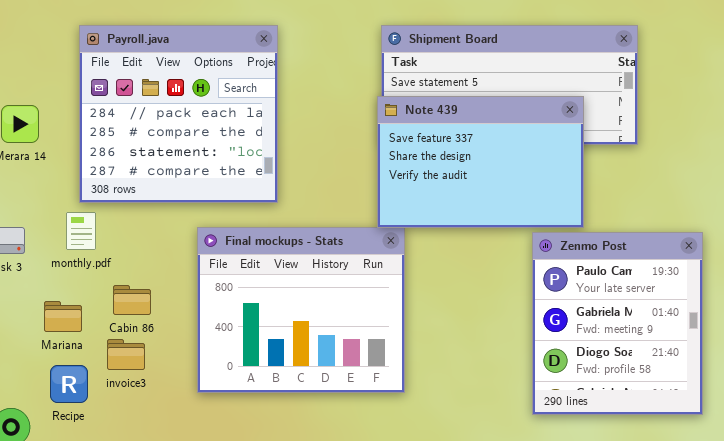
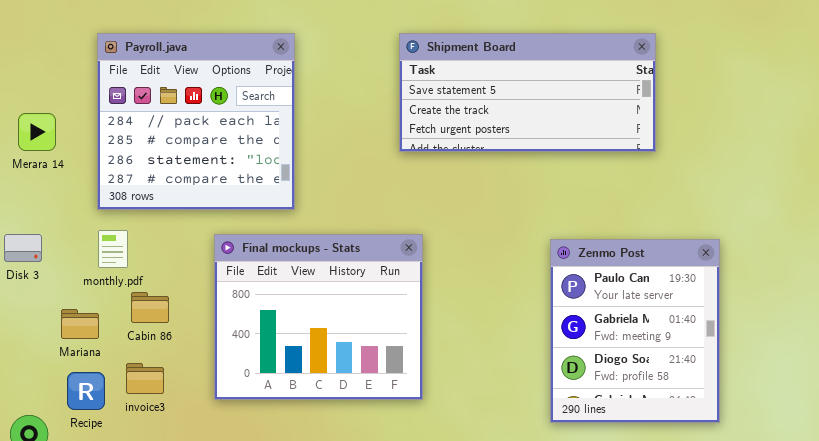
Note 439: [377,96,584,228] -> none, closed
monthly.pdf: [66,212,96,250] -> [98,230,128,268], moved
invoice3: [107,339,145,370] -> [126,363,164,394], moved

